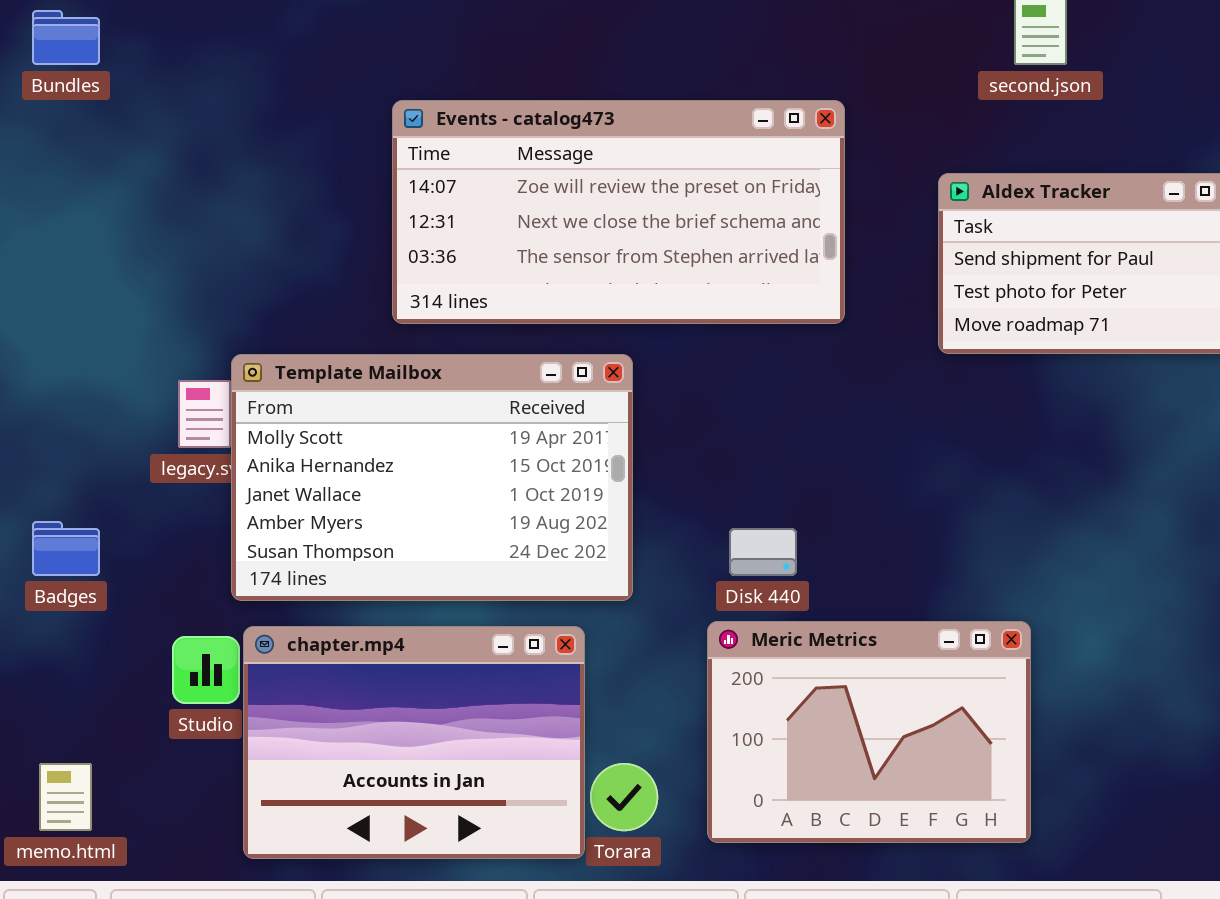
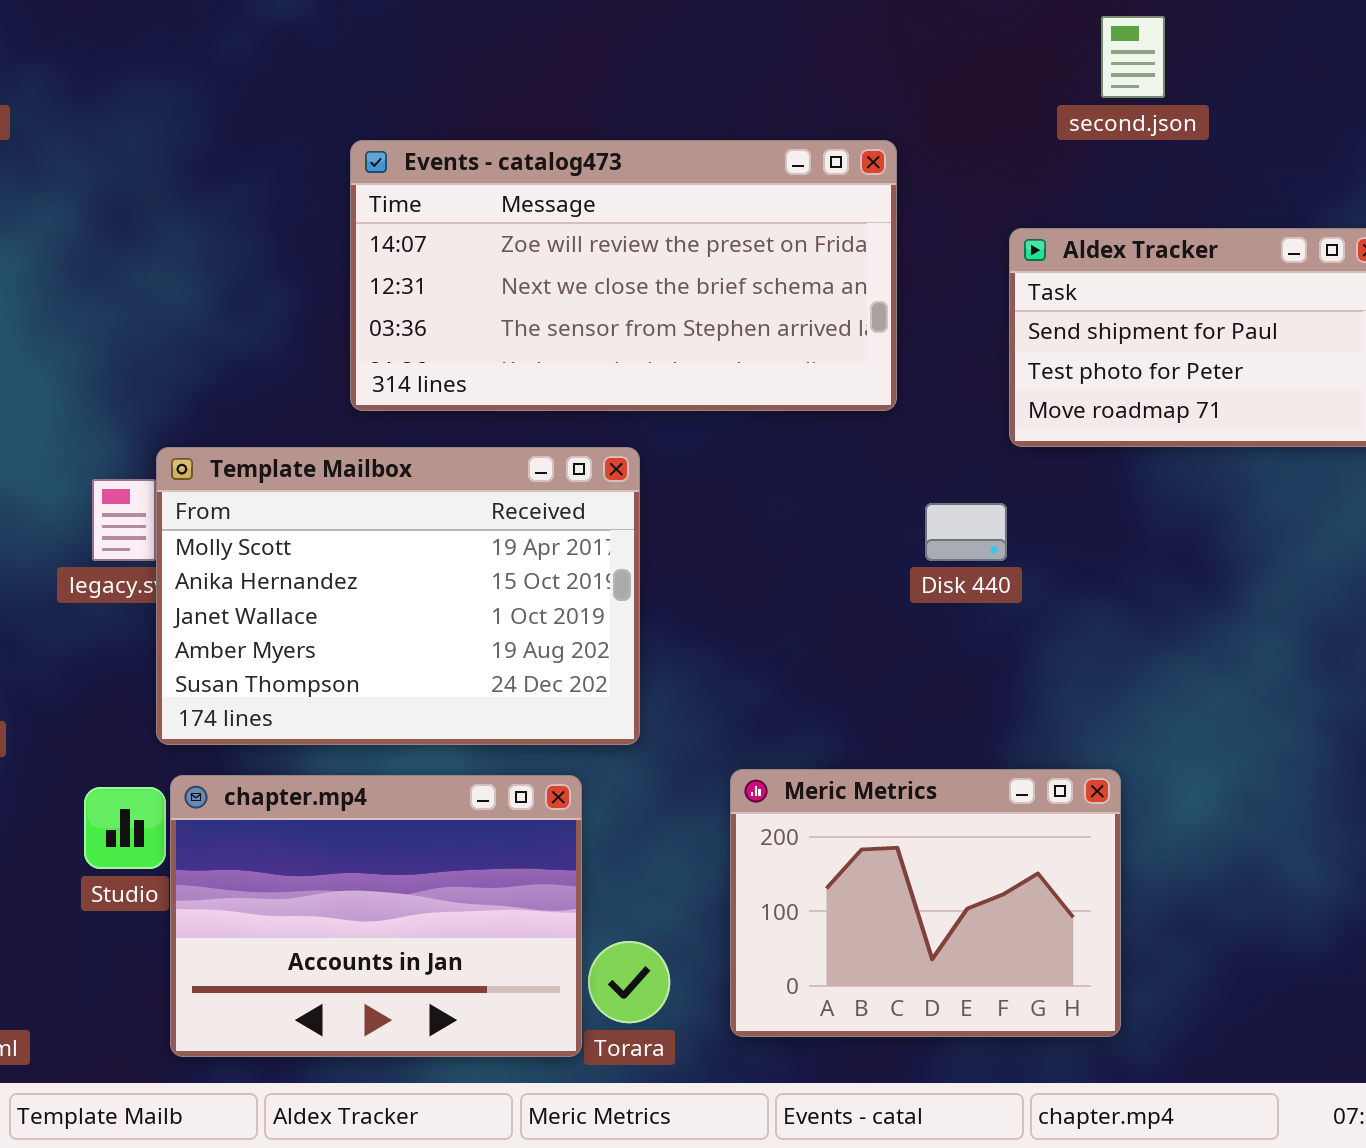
Disk 440: [729,528,797,576] -> [925,503,1007,561], moved

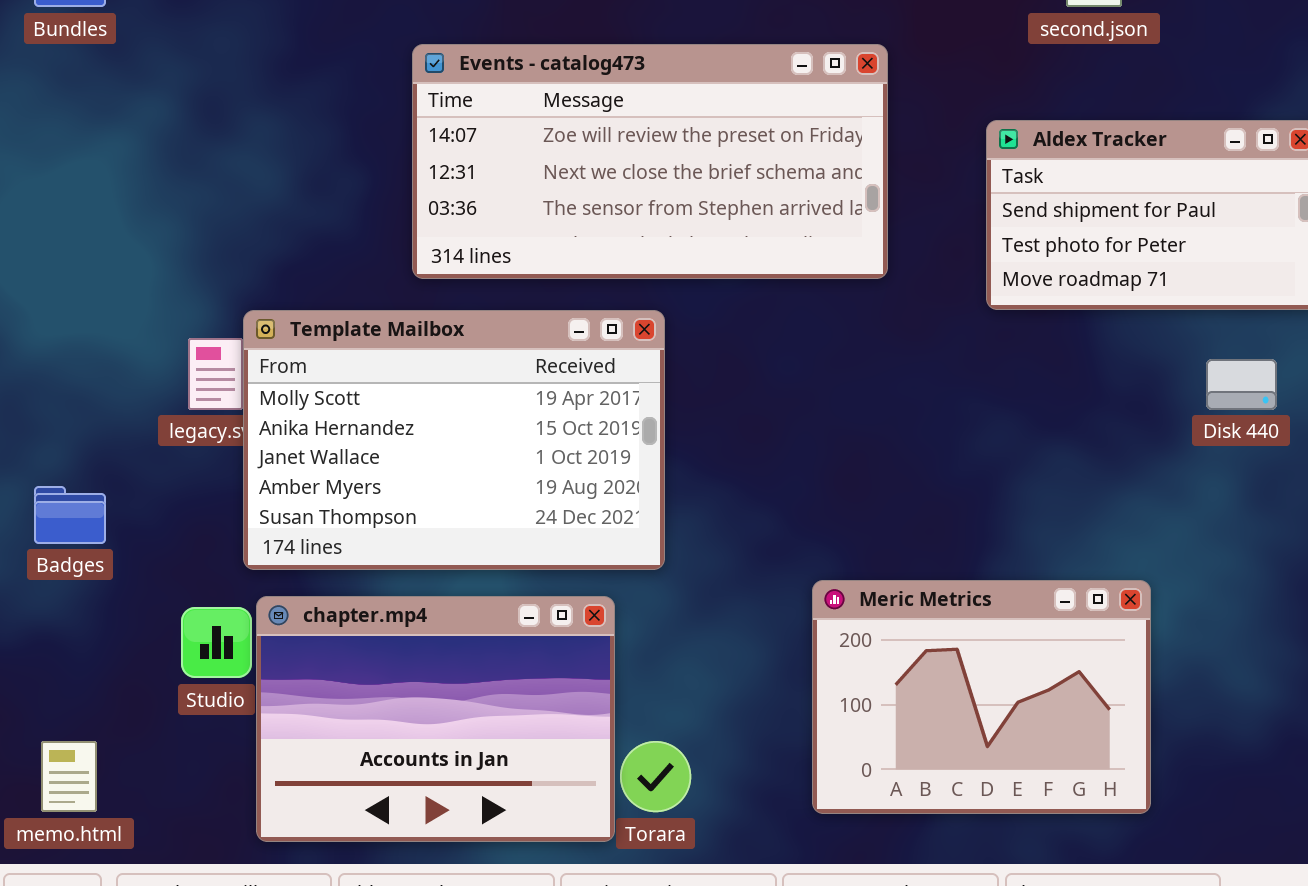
Disk 440: [925,503,1007,561] -> [1206,359,1277,410], moved
Meric Metrics: [730,769,1121,1037] -> [812,580,1151,814], moved

